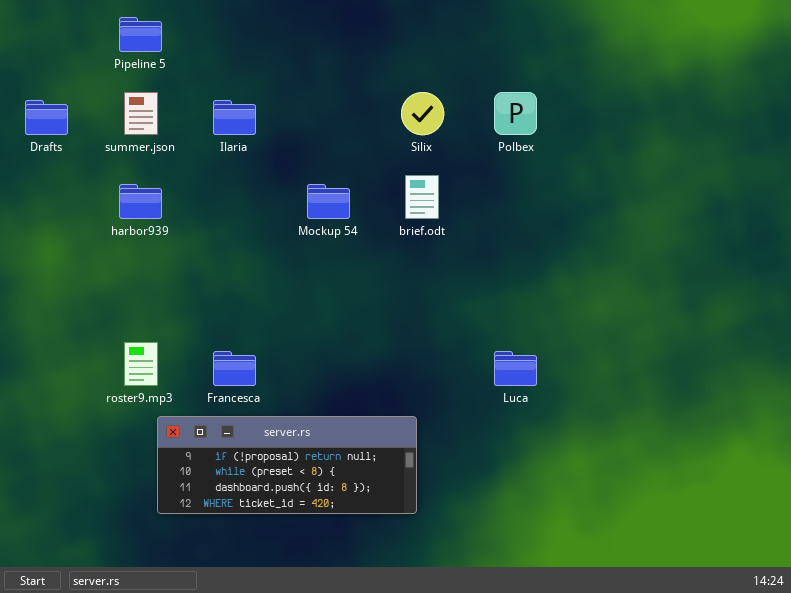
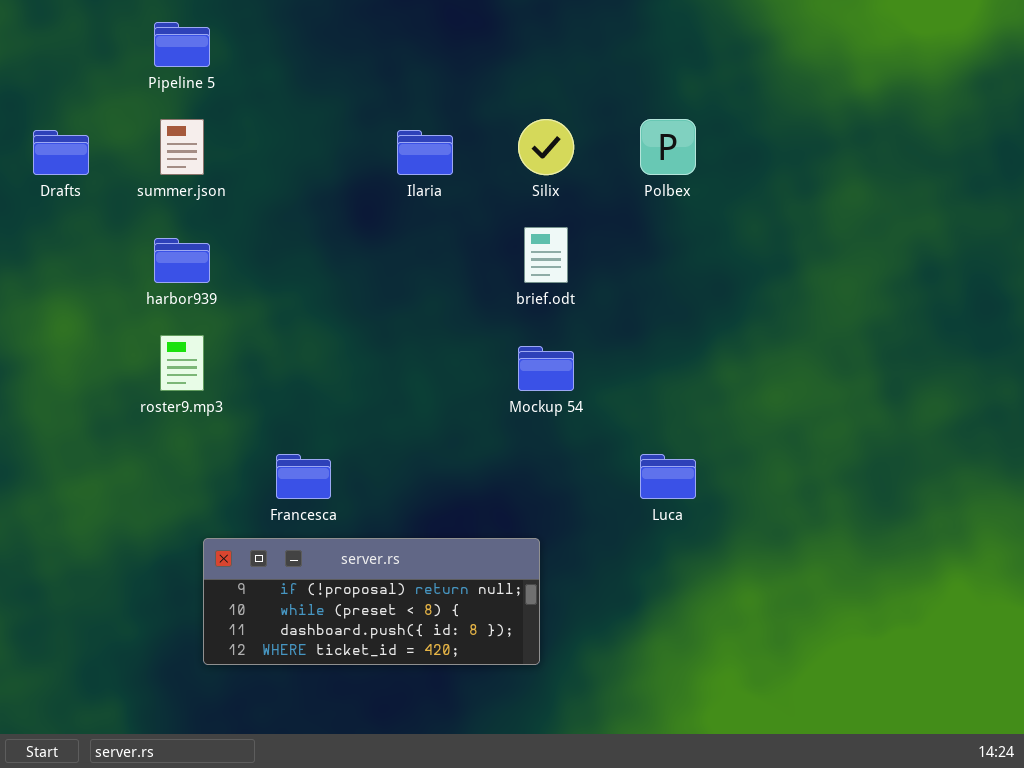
Ilaria: [213,100,256,135] -> [397,130,453,175], moved
Mockup 54: [307,184,350,219] -> [518,346,574,391], moved
roster9.mp3: [124,342,158,386] -> [160,335,204,391], moved

